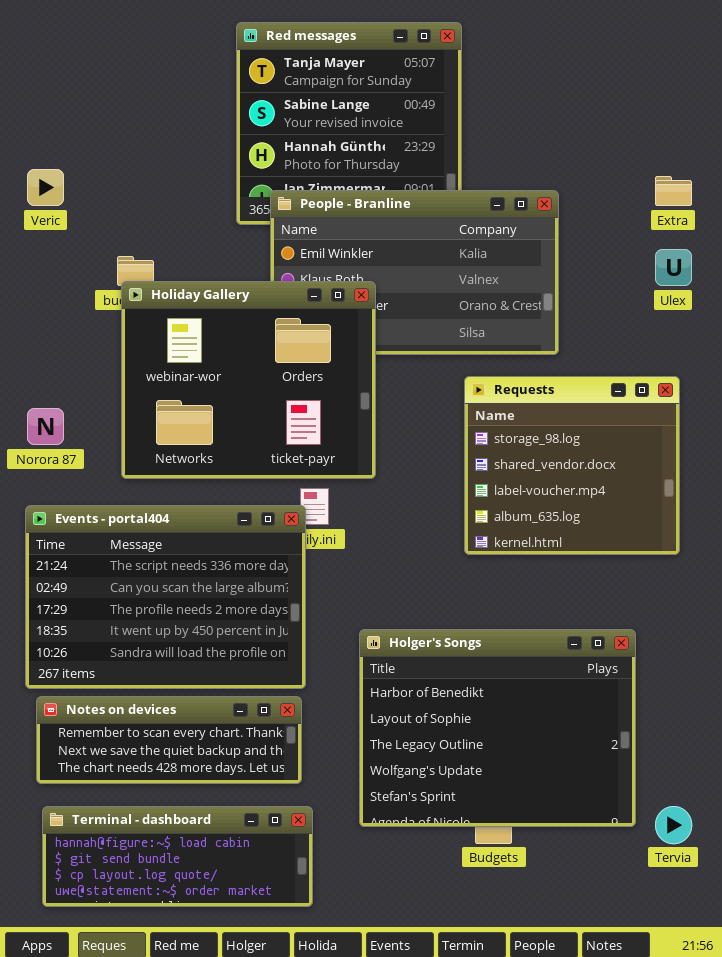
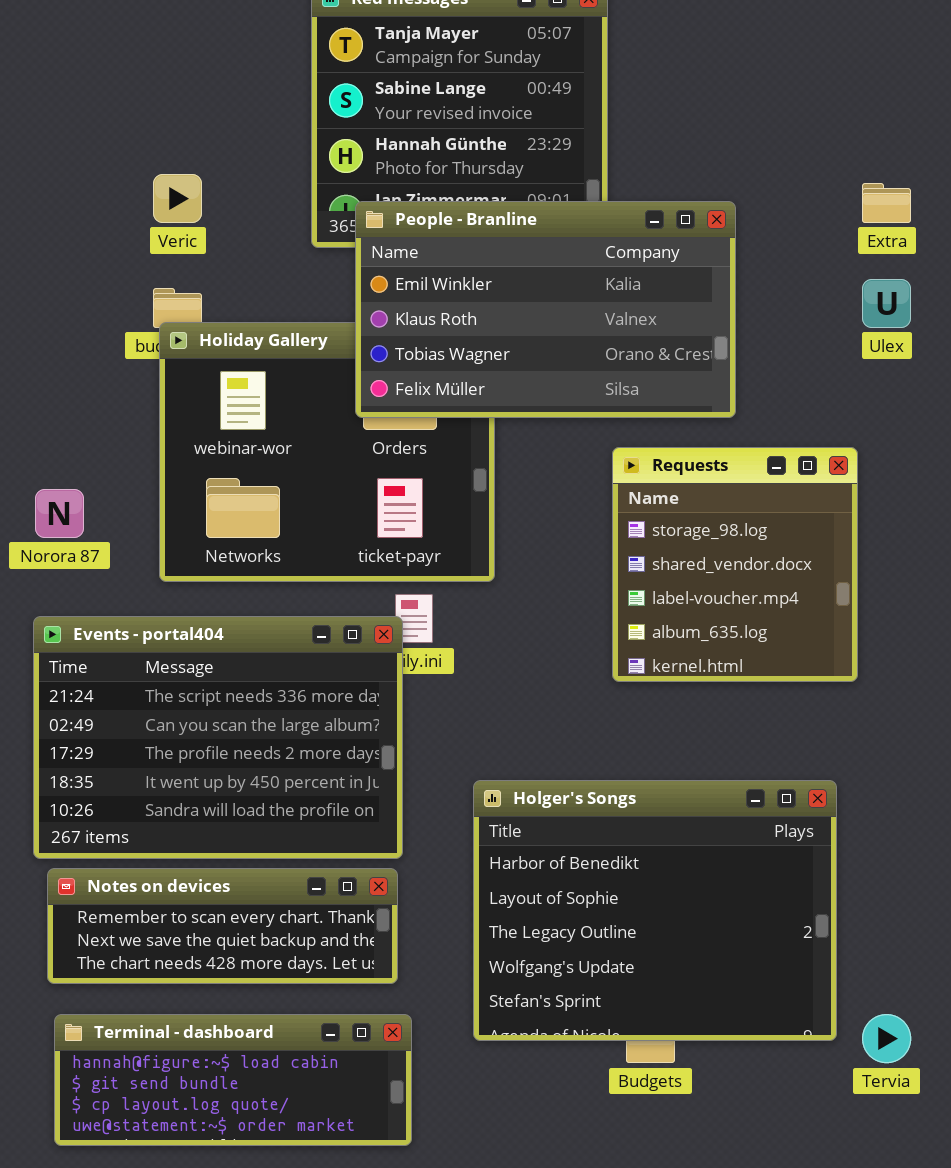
Veric: [27,169,64,206] -> [153,174,202,223], moved
People - Branline: [270,190,559,355] -> [355,201,736,418], raised
Requests: [464,376,680,555] -> [612,447,858,682], resized

